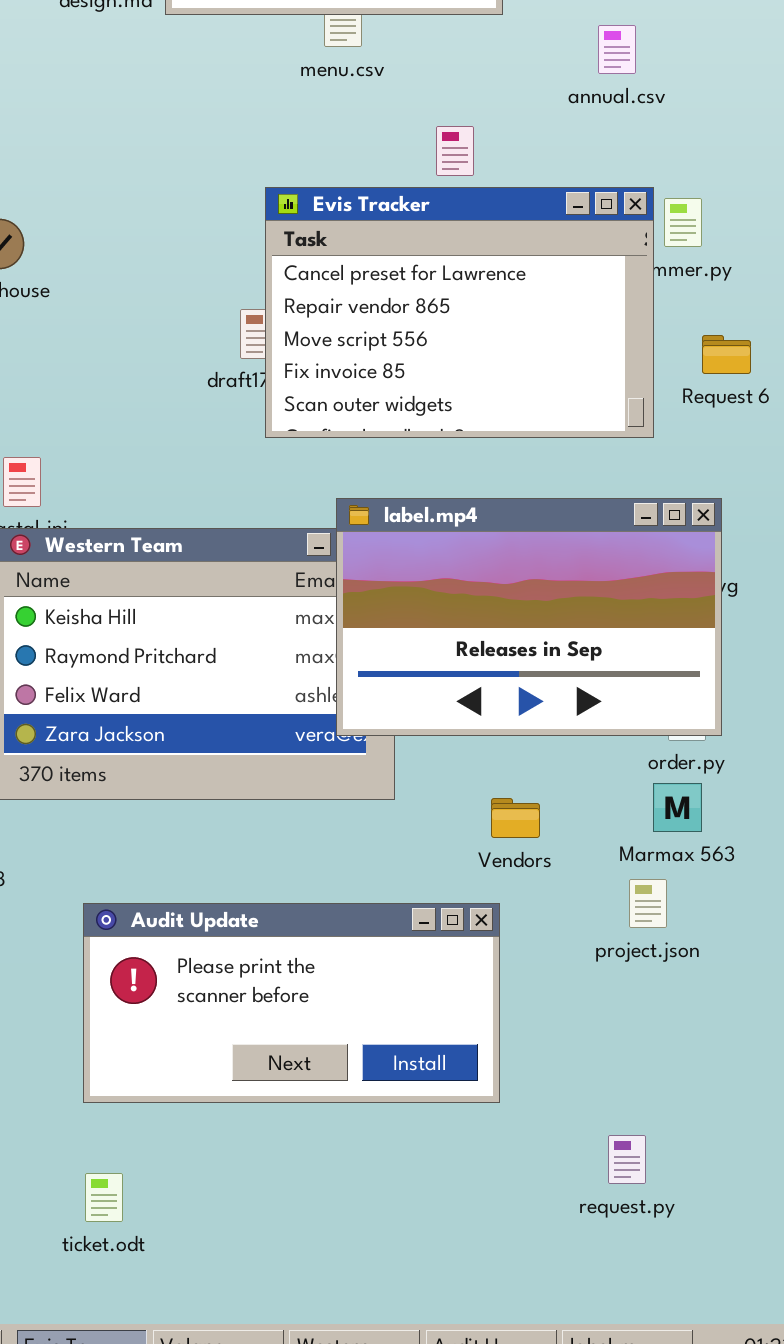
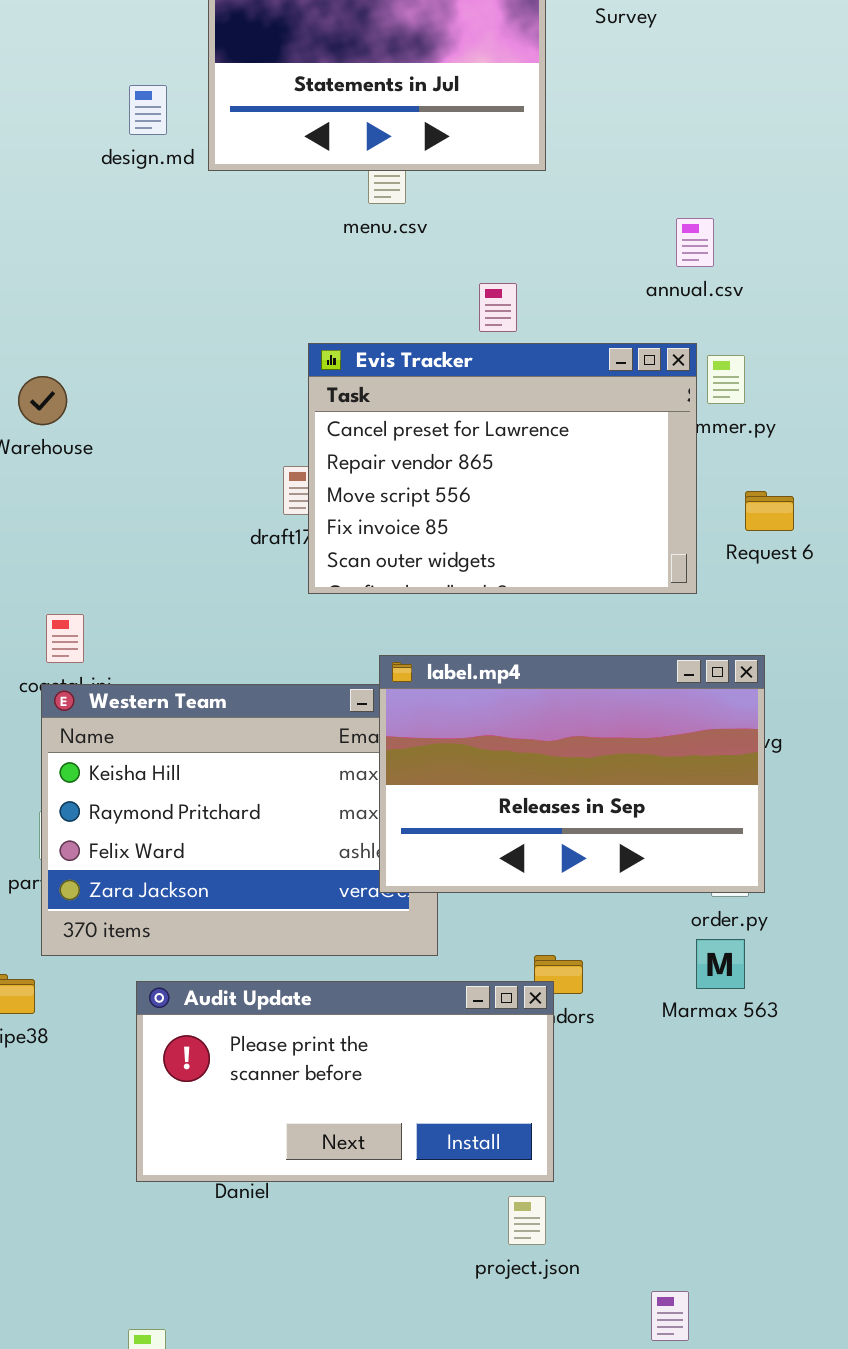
annual.csv: [598,25,636,74] -> [676,218,714,267], moved
project.json: [629,879,667,928] -> [508,1196,546,1245], moved
Audit Update: [83,903,500,1103] -> [136,981,554,1182], moved

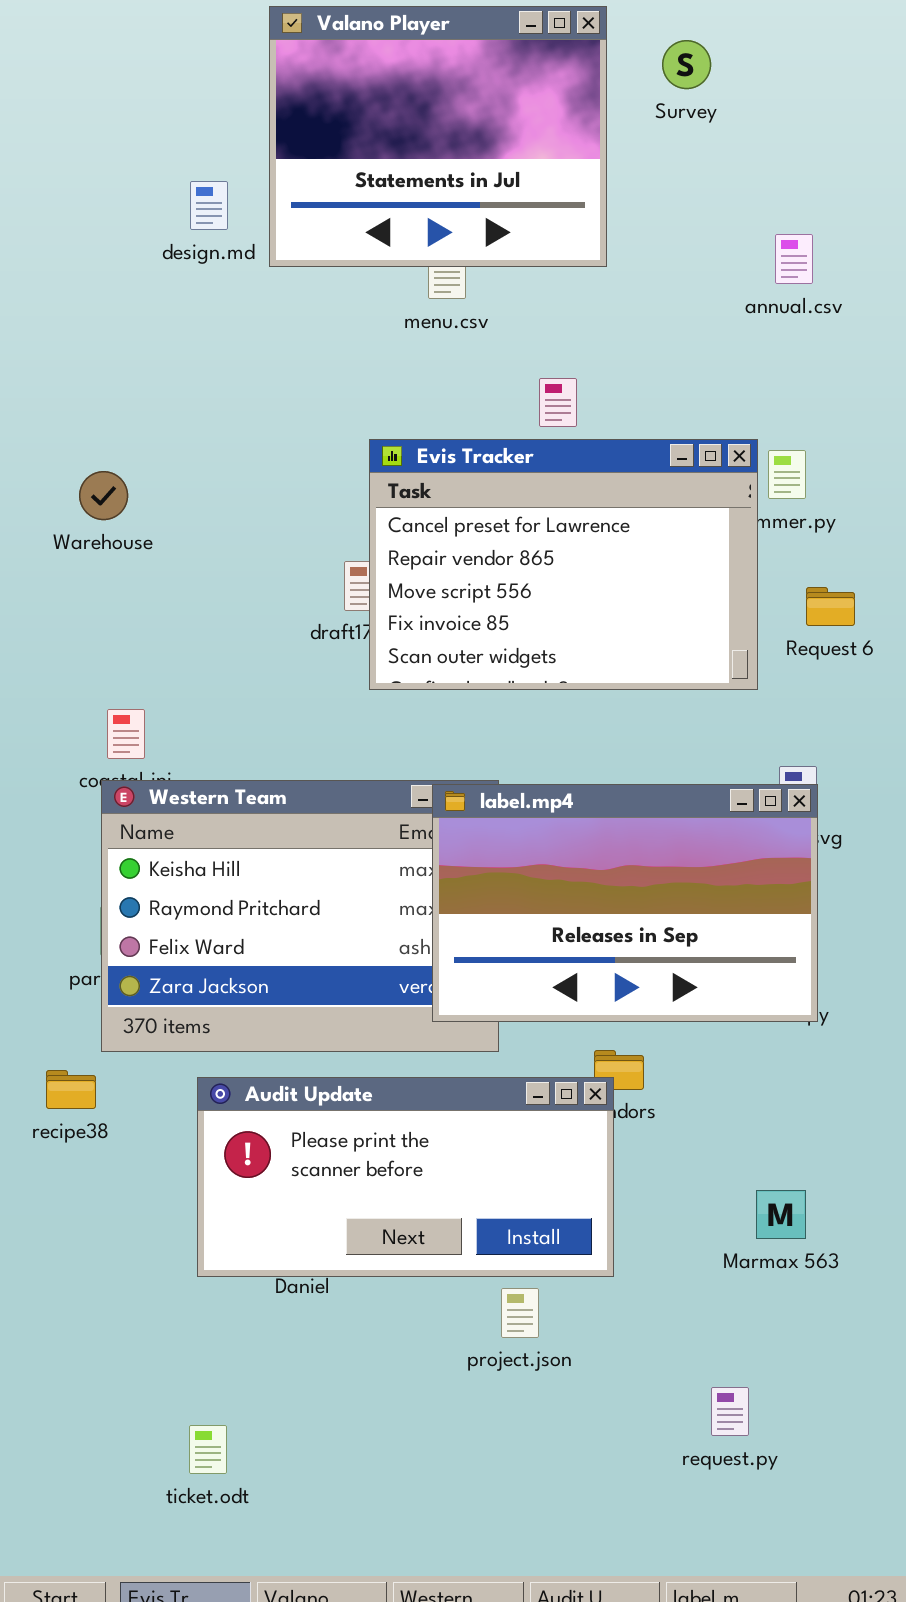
annual.csv: [676,218,714,267] -> [775,234,813,284], moved
label.mp4: [379,655,765,893] -> [432,784,818,1022], moved
Marmax 563: [696,939,745,989] -> [756,1190,806,1239], moved
project.json: [508,1196,546,1245] -> [501,1288,539,1338], moved

